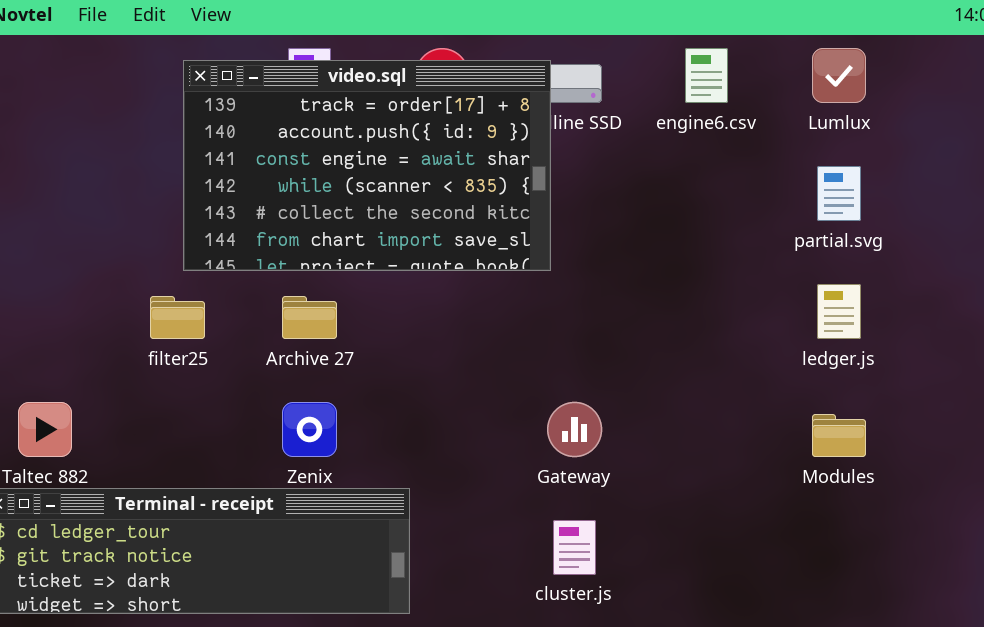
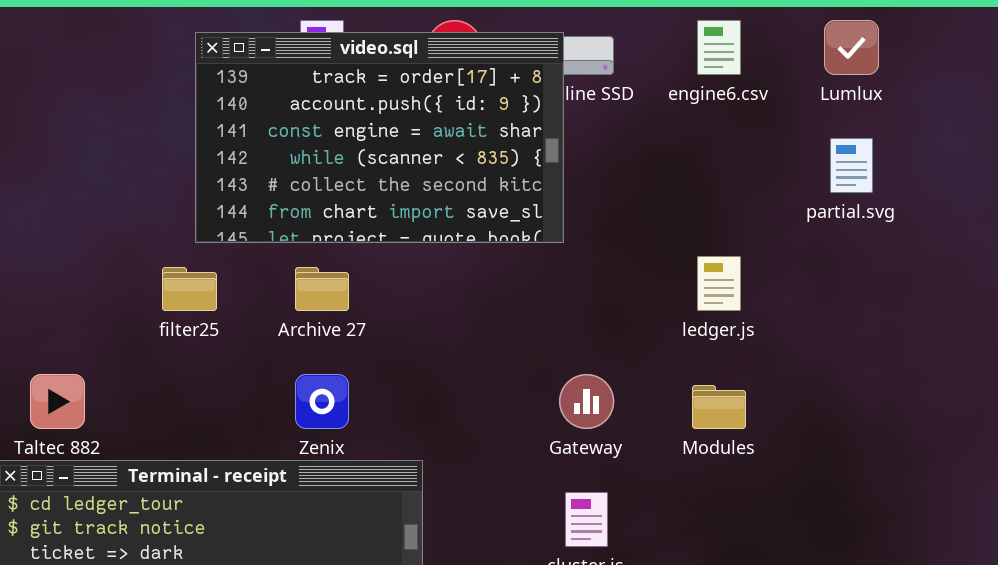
ledger.js: [817,284,861,339] -> [697,256,741,311], moved
Modules: [812,414,866,457] -> [692,385,746,429], moved

